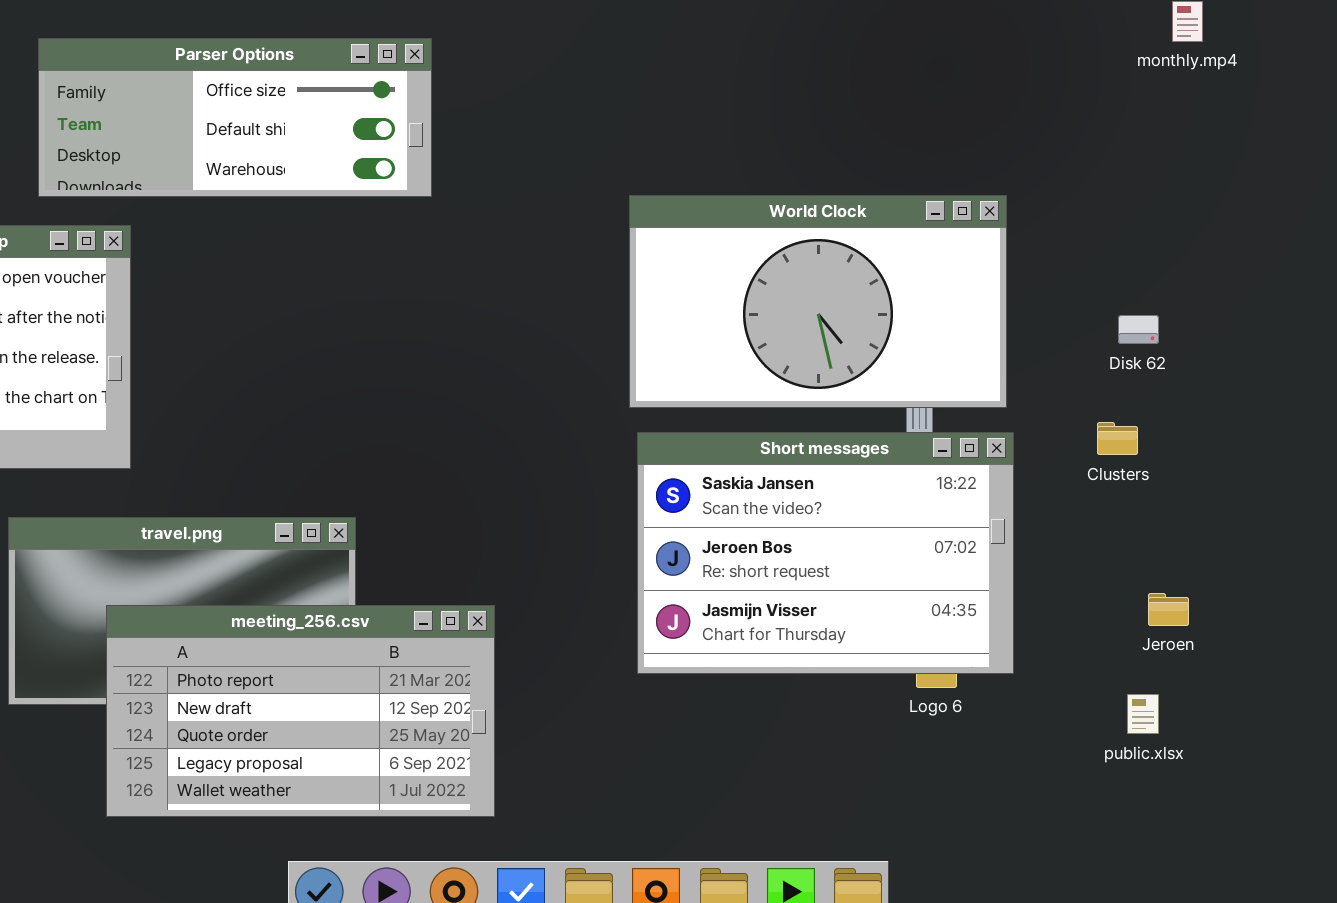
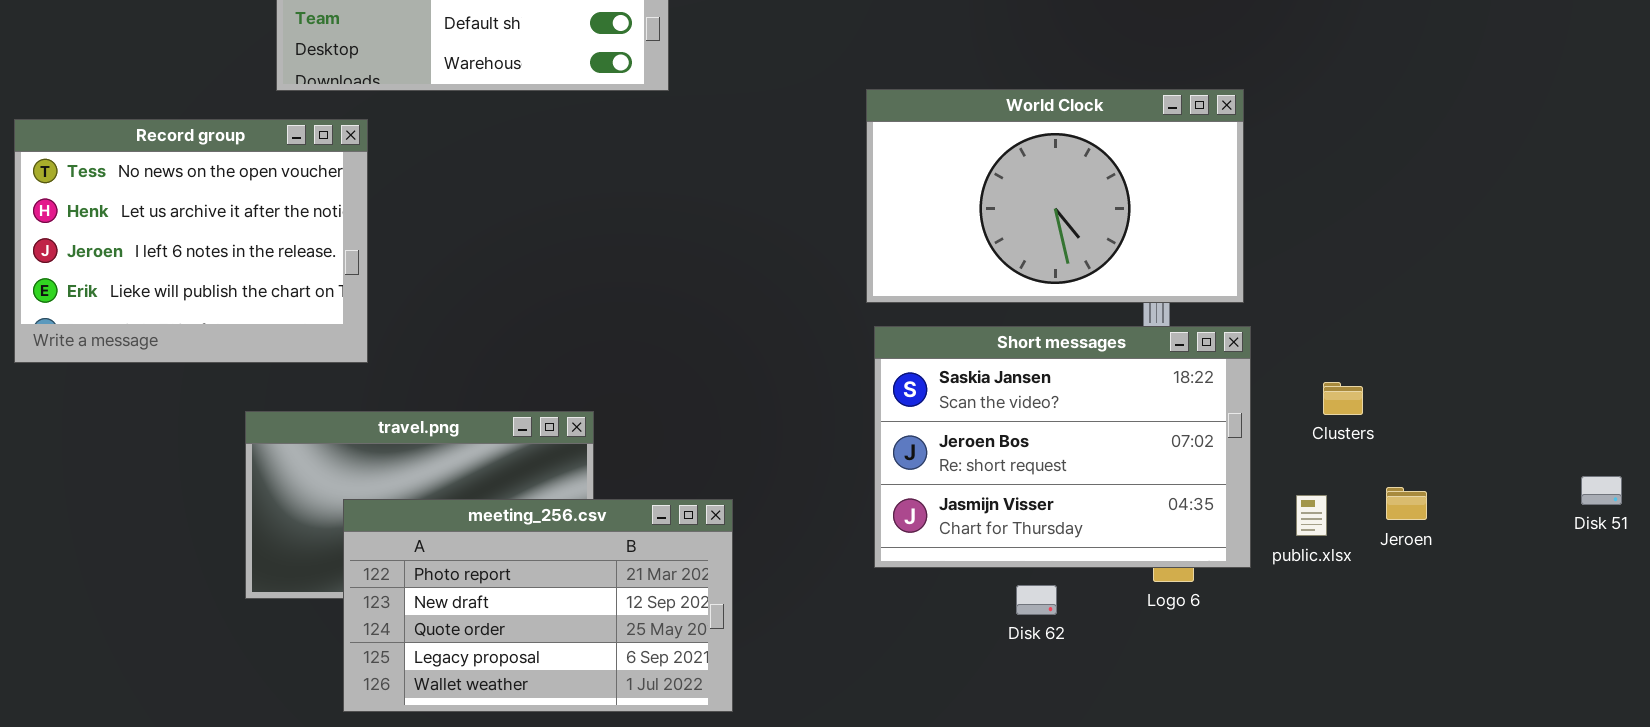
Disk 62: [1118,315,1159,344] -> [1016,585,1057,615], moved
Clusters: [1097,422,1138,455] -> [1323,382,1363,415], moved
public.xlsx: [1127,694,1159,734] -> [1296,495,1327,536], moved

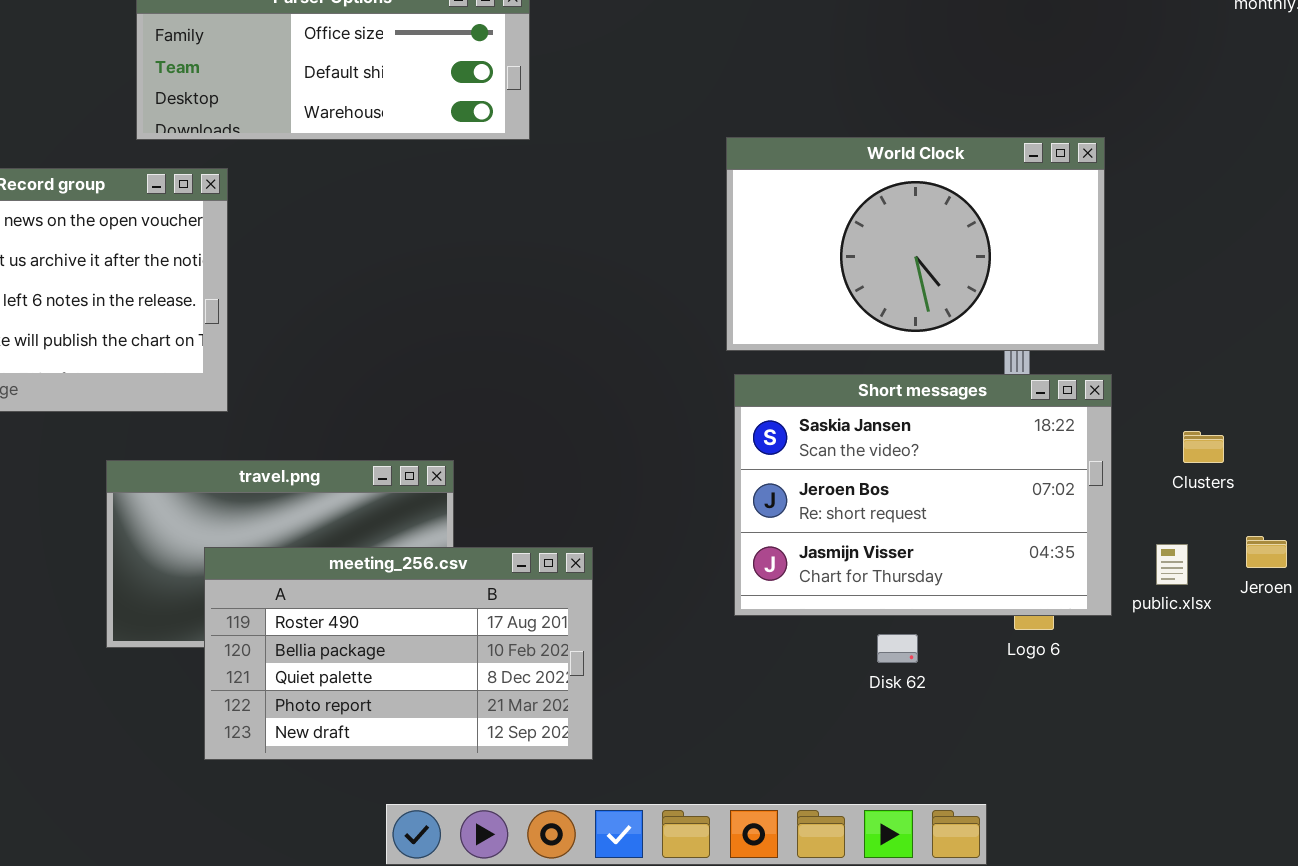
meeting_256.csv: [343,499,733,712] -> [204,547,593,760], scrolled up 3 rows

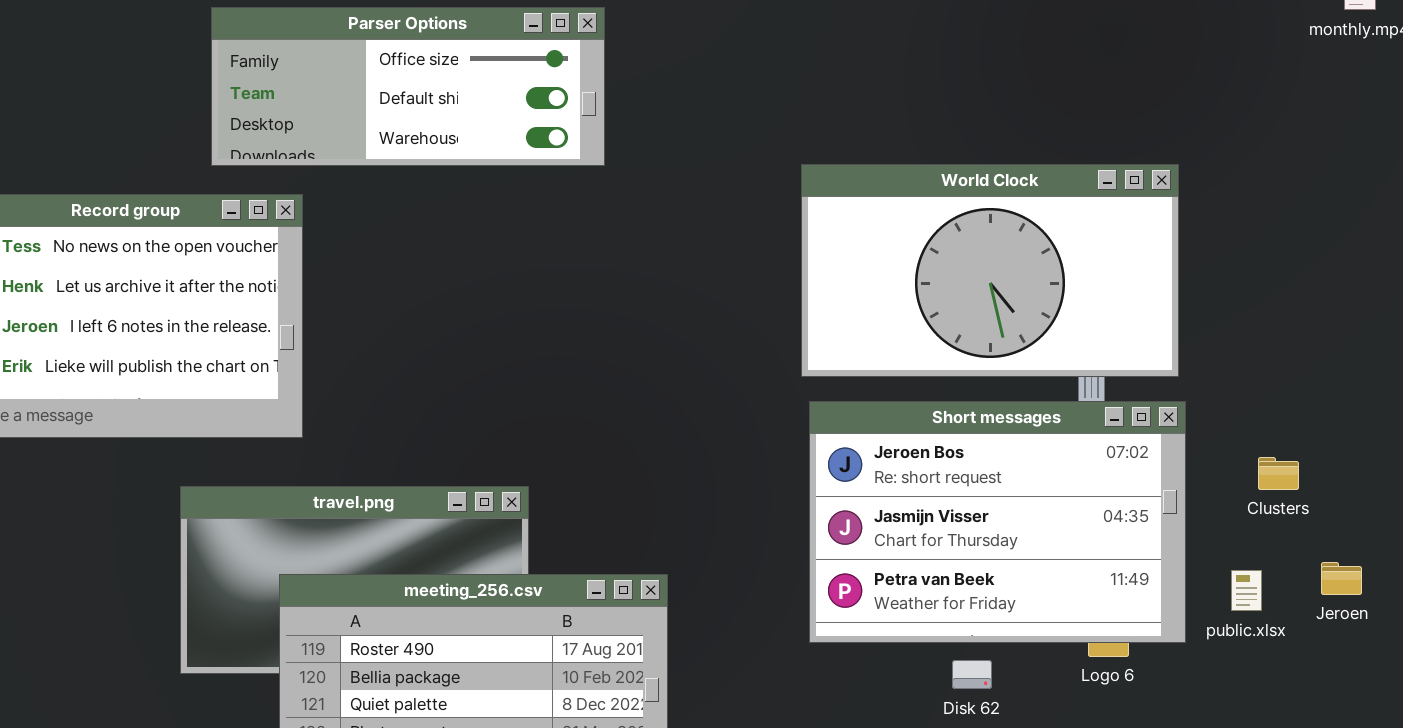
Short messages: [734,374,1112,616] -> [809,401,1186,643], scrolled down 1 row

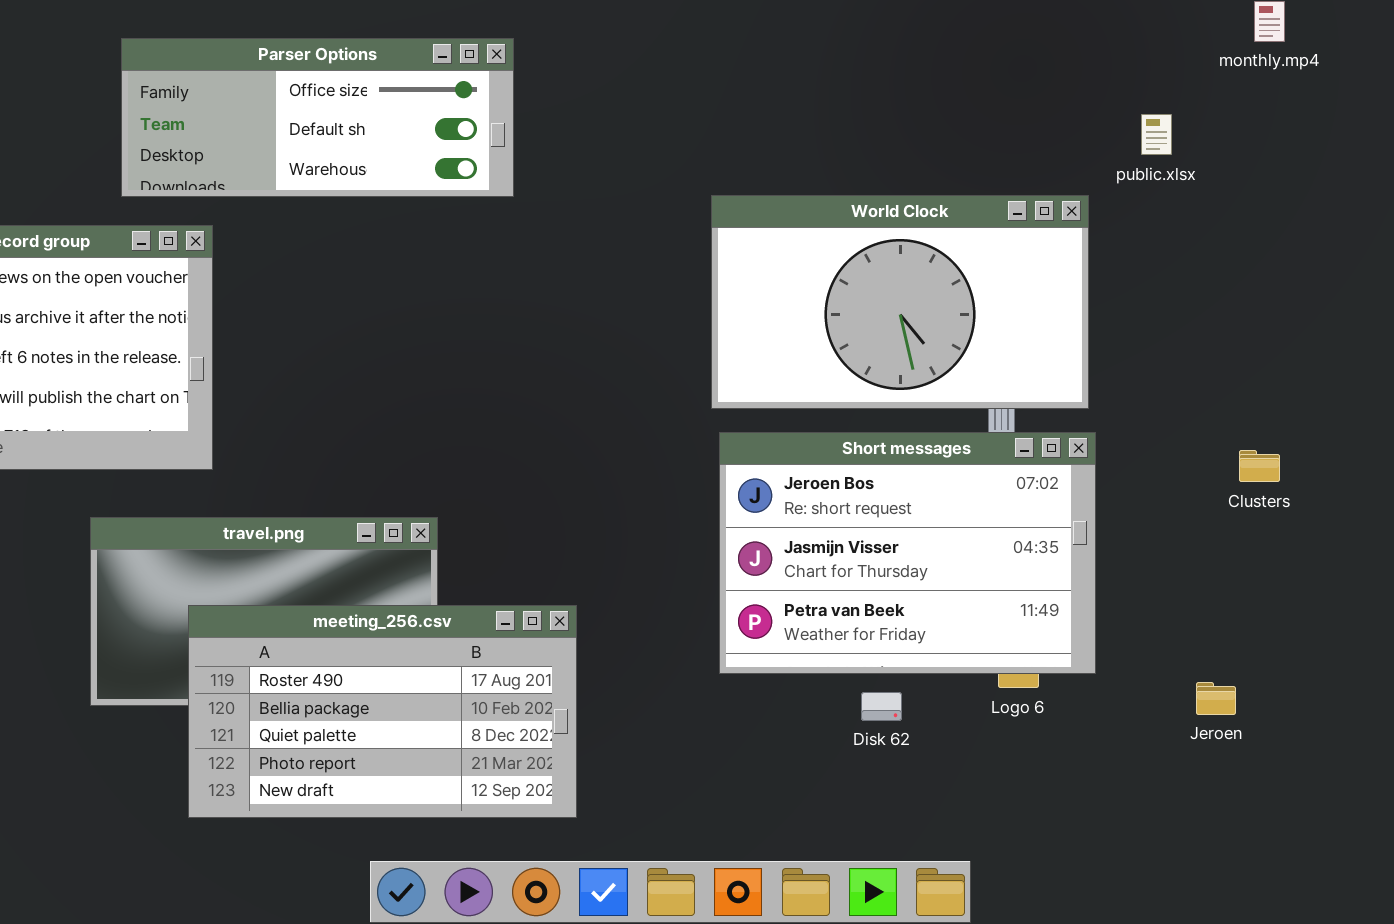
Clusters: [1258,457,1299,490] -> [1239,450,1280,482], moved
Jeroen: [1321,562,1362,595] -> [1196,682,1236,715], moved
public.xlsx: [1231,570,1262,611] -> [1141,114,1172,155], moved

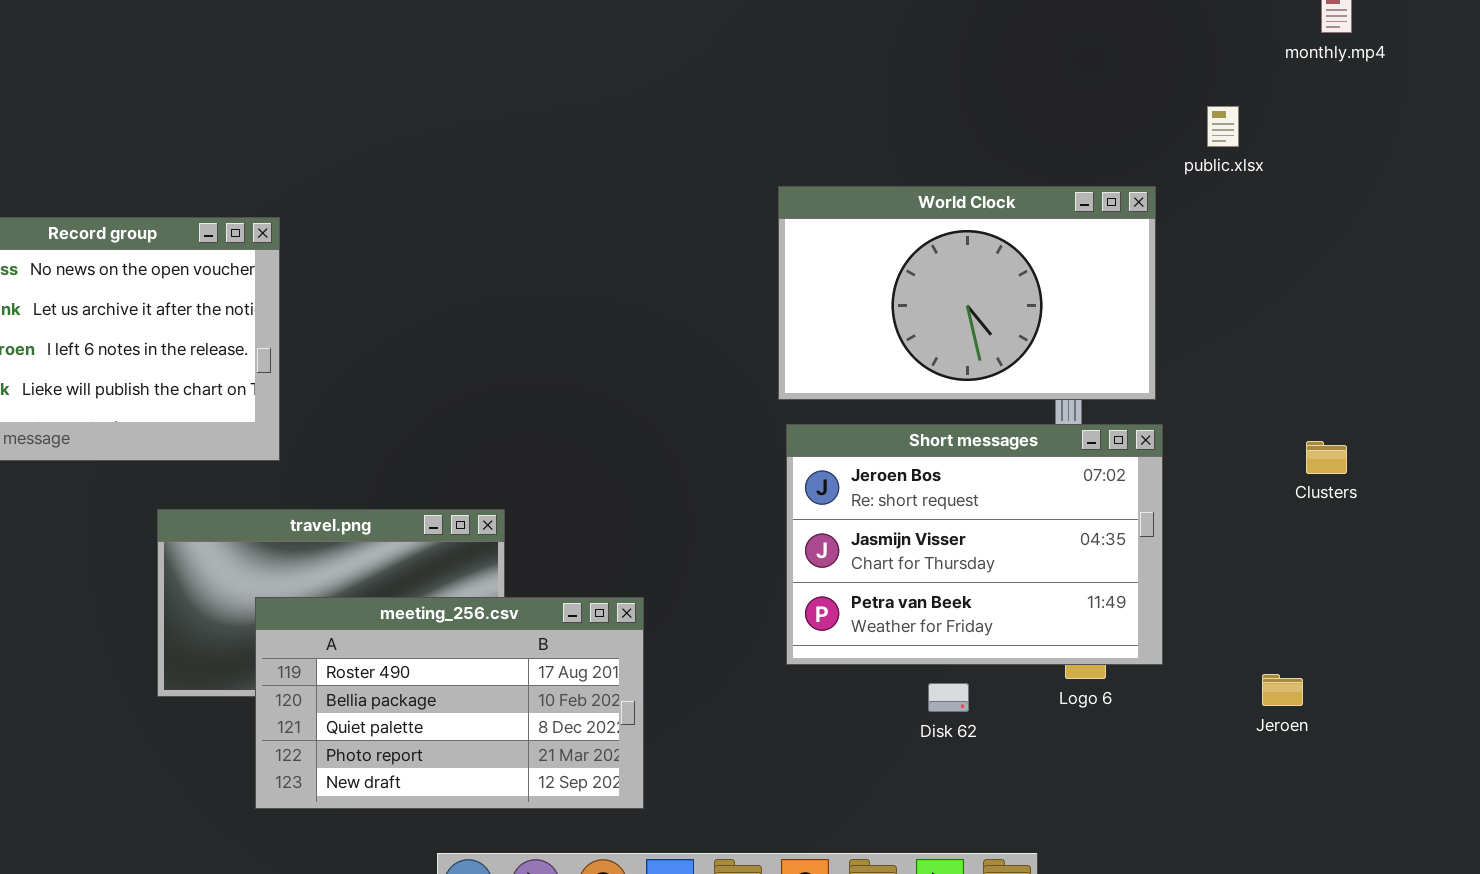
Parser Options: [121,38,514,197] -> none, closed

